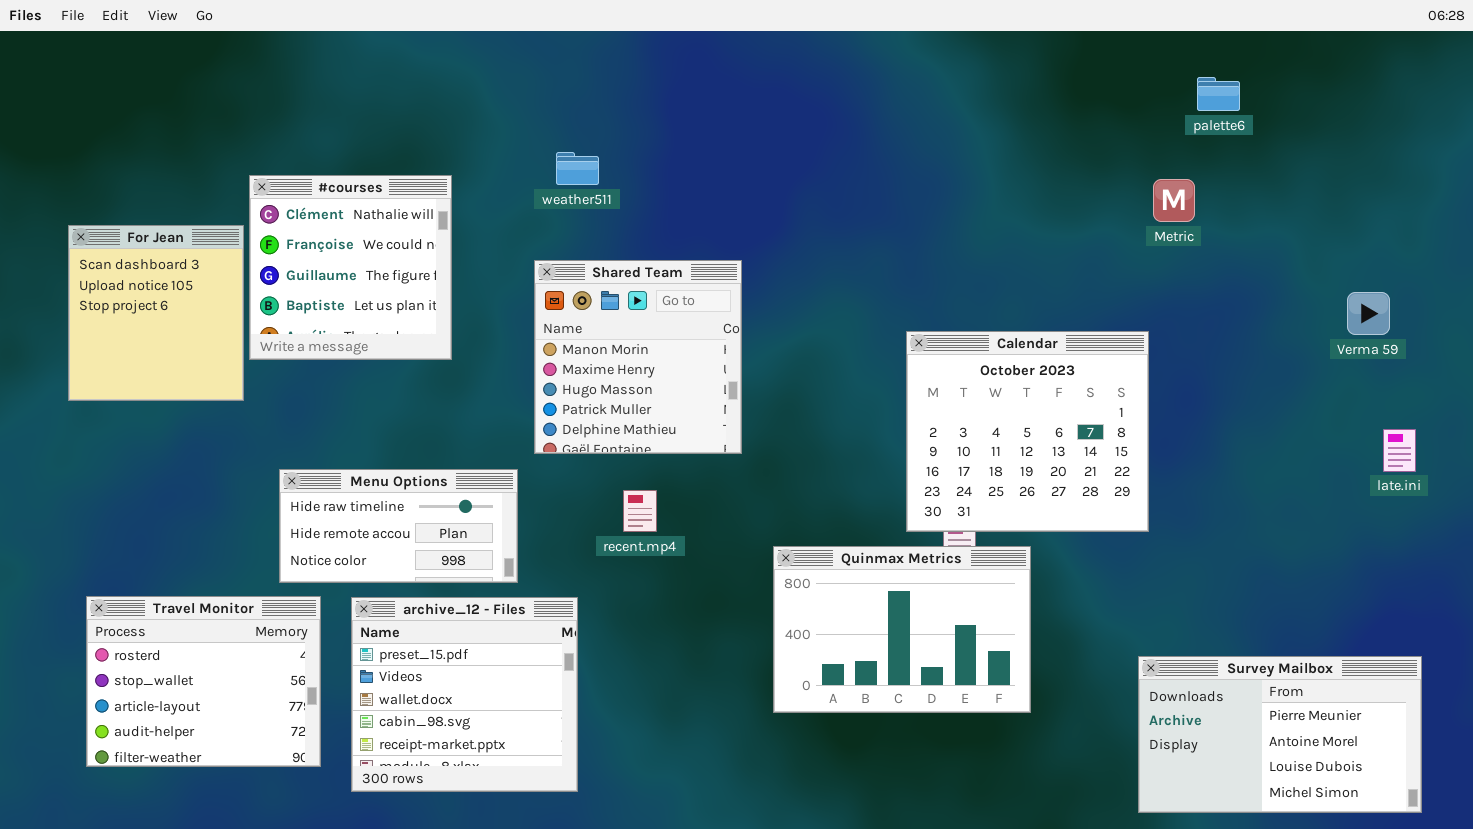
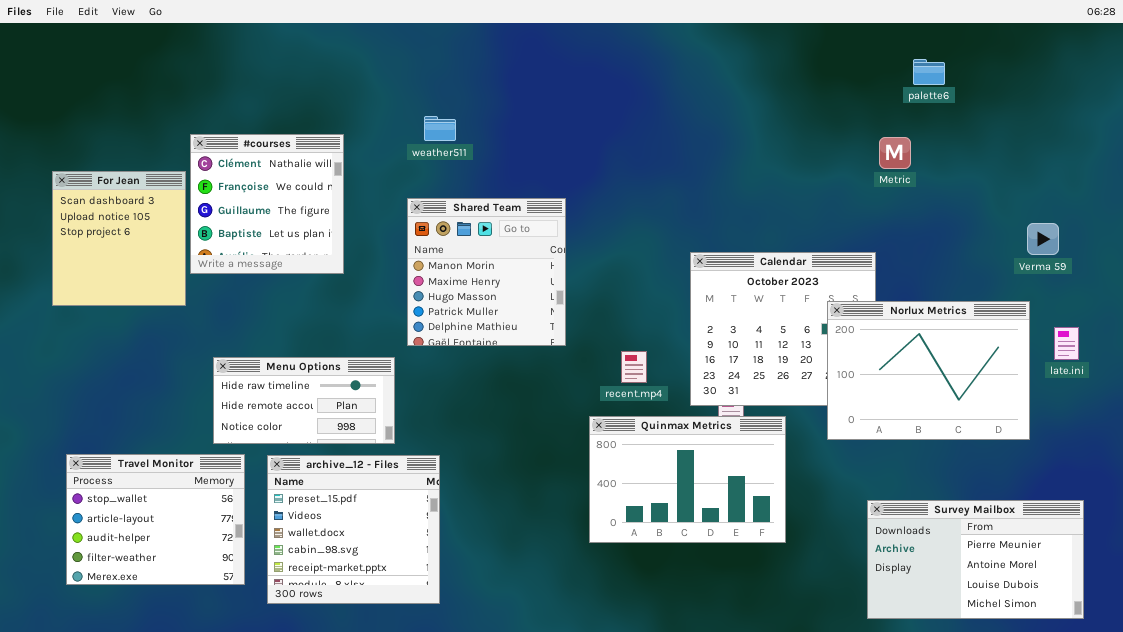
Norlux Metrics: none -> [827,301,1030,440], opened
recent.mp4: [623,490,657,532] -> [621,351,647,383], moved
Travel Monitor: [86,596,321,767] -> [66,454,245,585], scrolled down 1 row

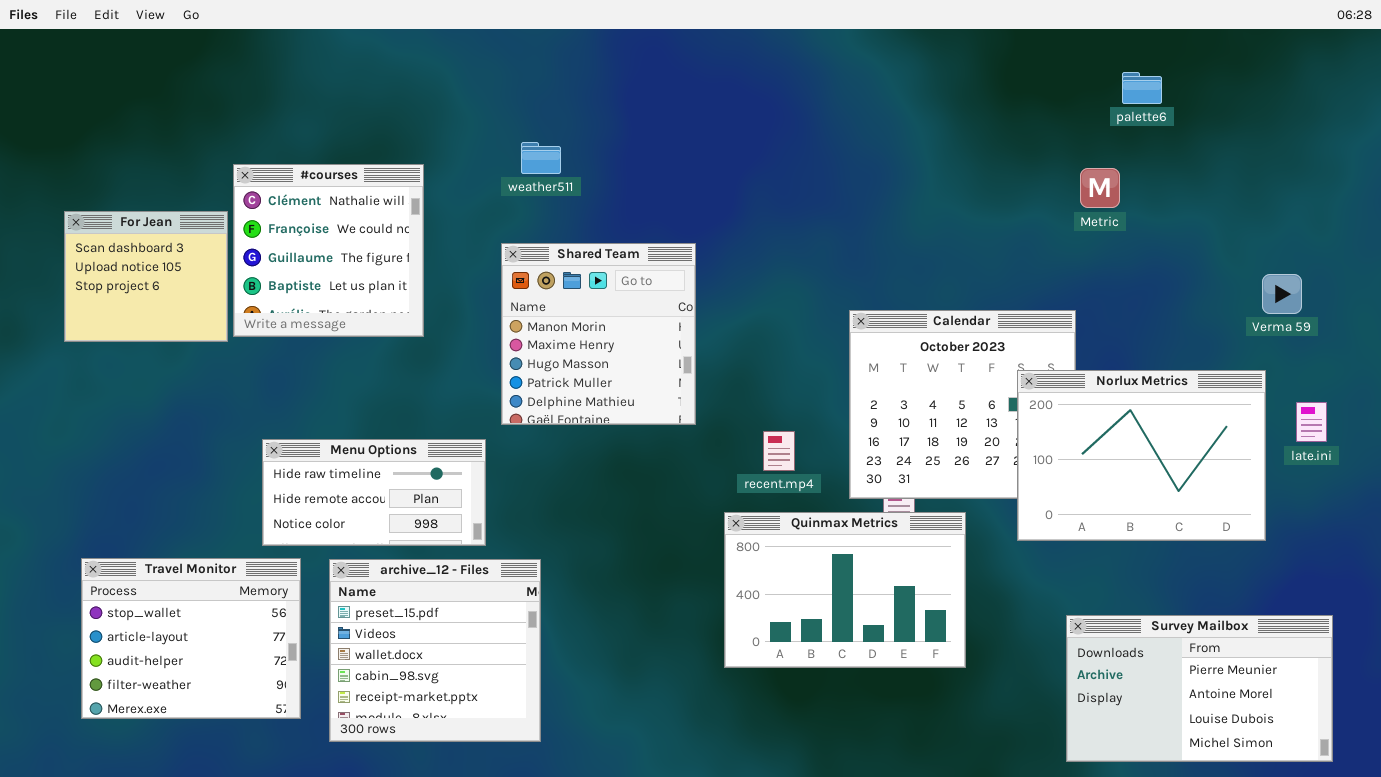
For Jean: [52,171,186,306] -> [64,211,228,342], resized

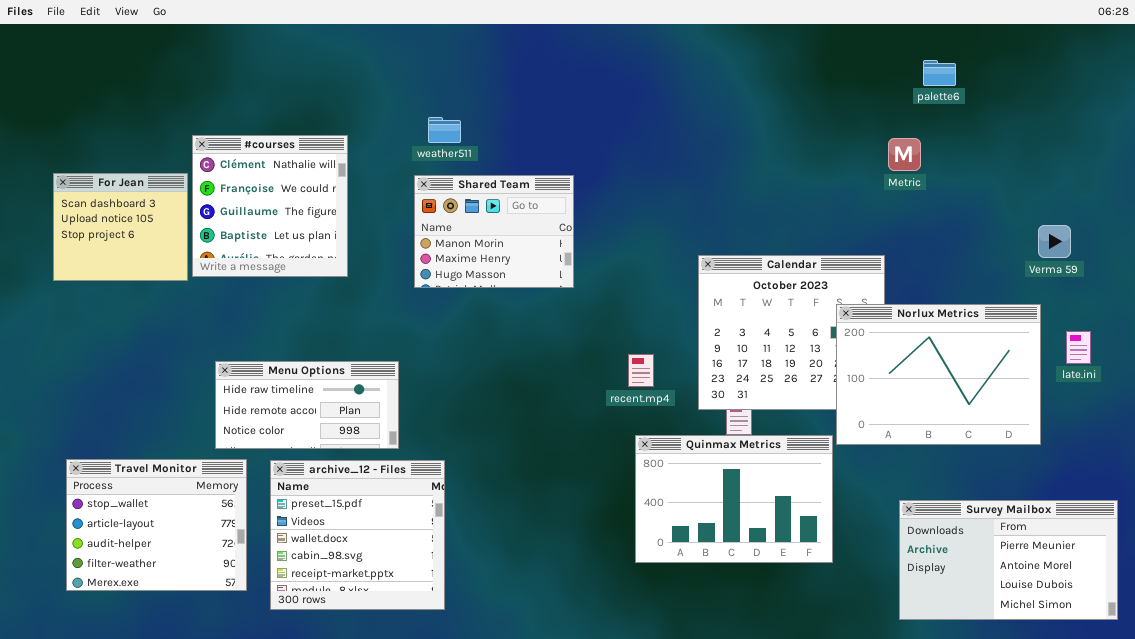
Shared Team: [501,243,696,425] -> [414,175,574,288], moved, resized
Quinmax Metrics: [724,512,966,668] -> [635,435,833,563], moved
Survey Mailbox: [1066,615,1333,762] -> [899,500,1118,620], moved

